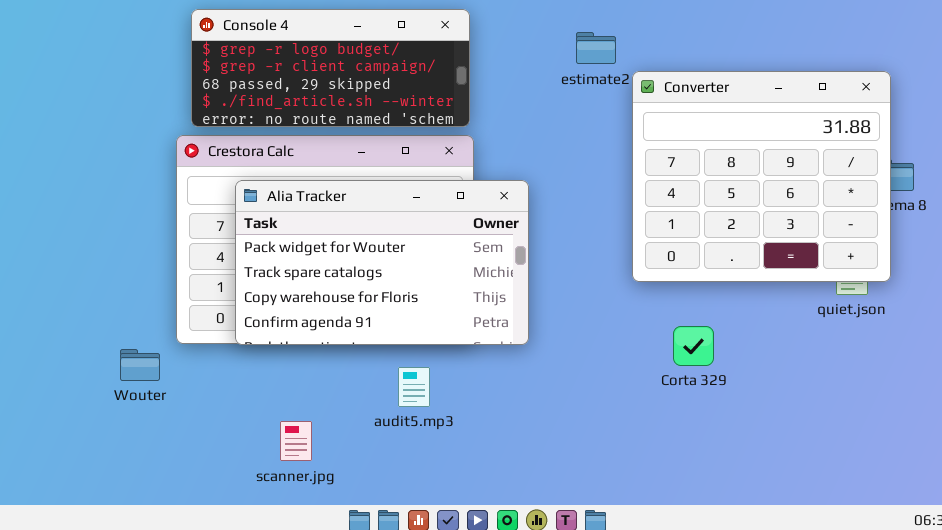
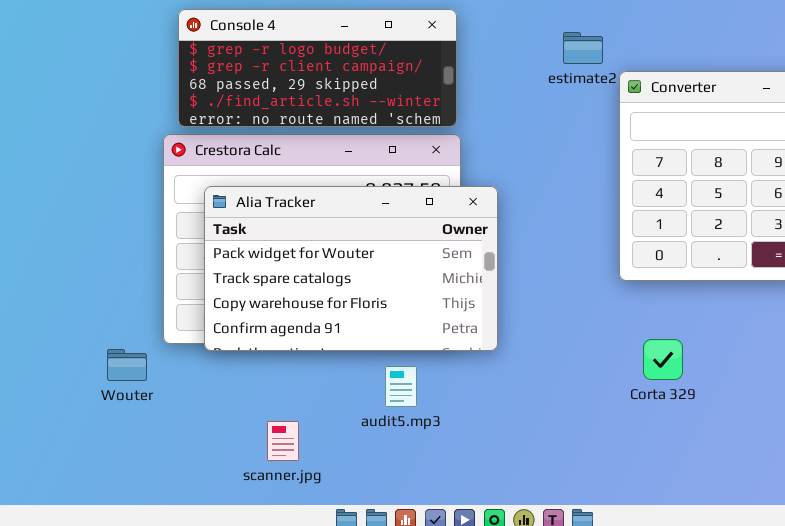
Alia Tracker: [235,180,529,345] -> [204,186,498,351], moved
Corta 329: [673,326,714,366] -> [643,339,683,380], moved

